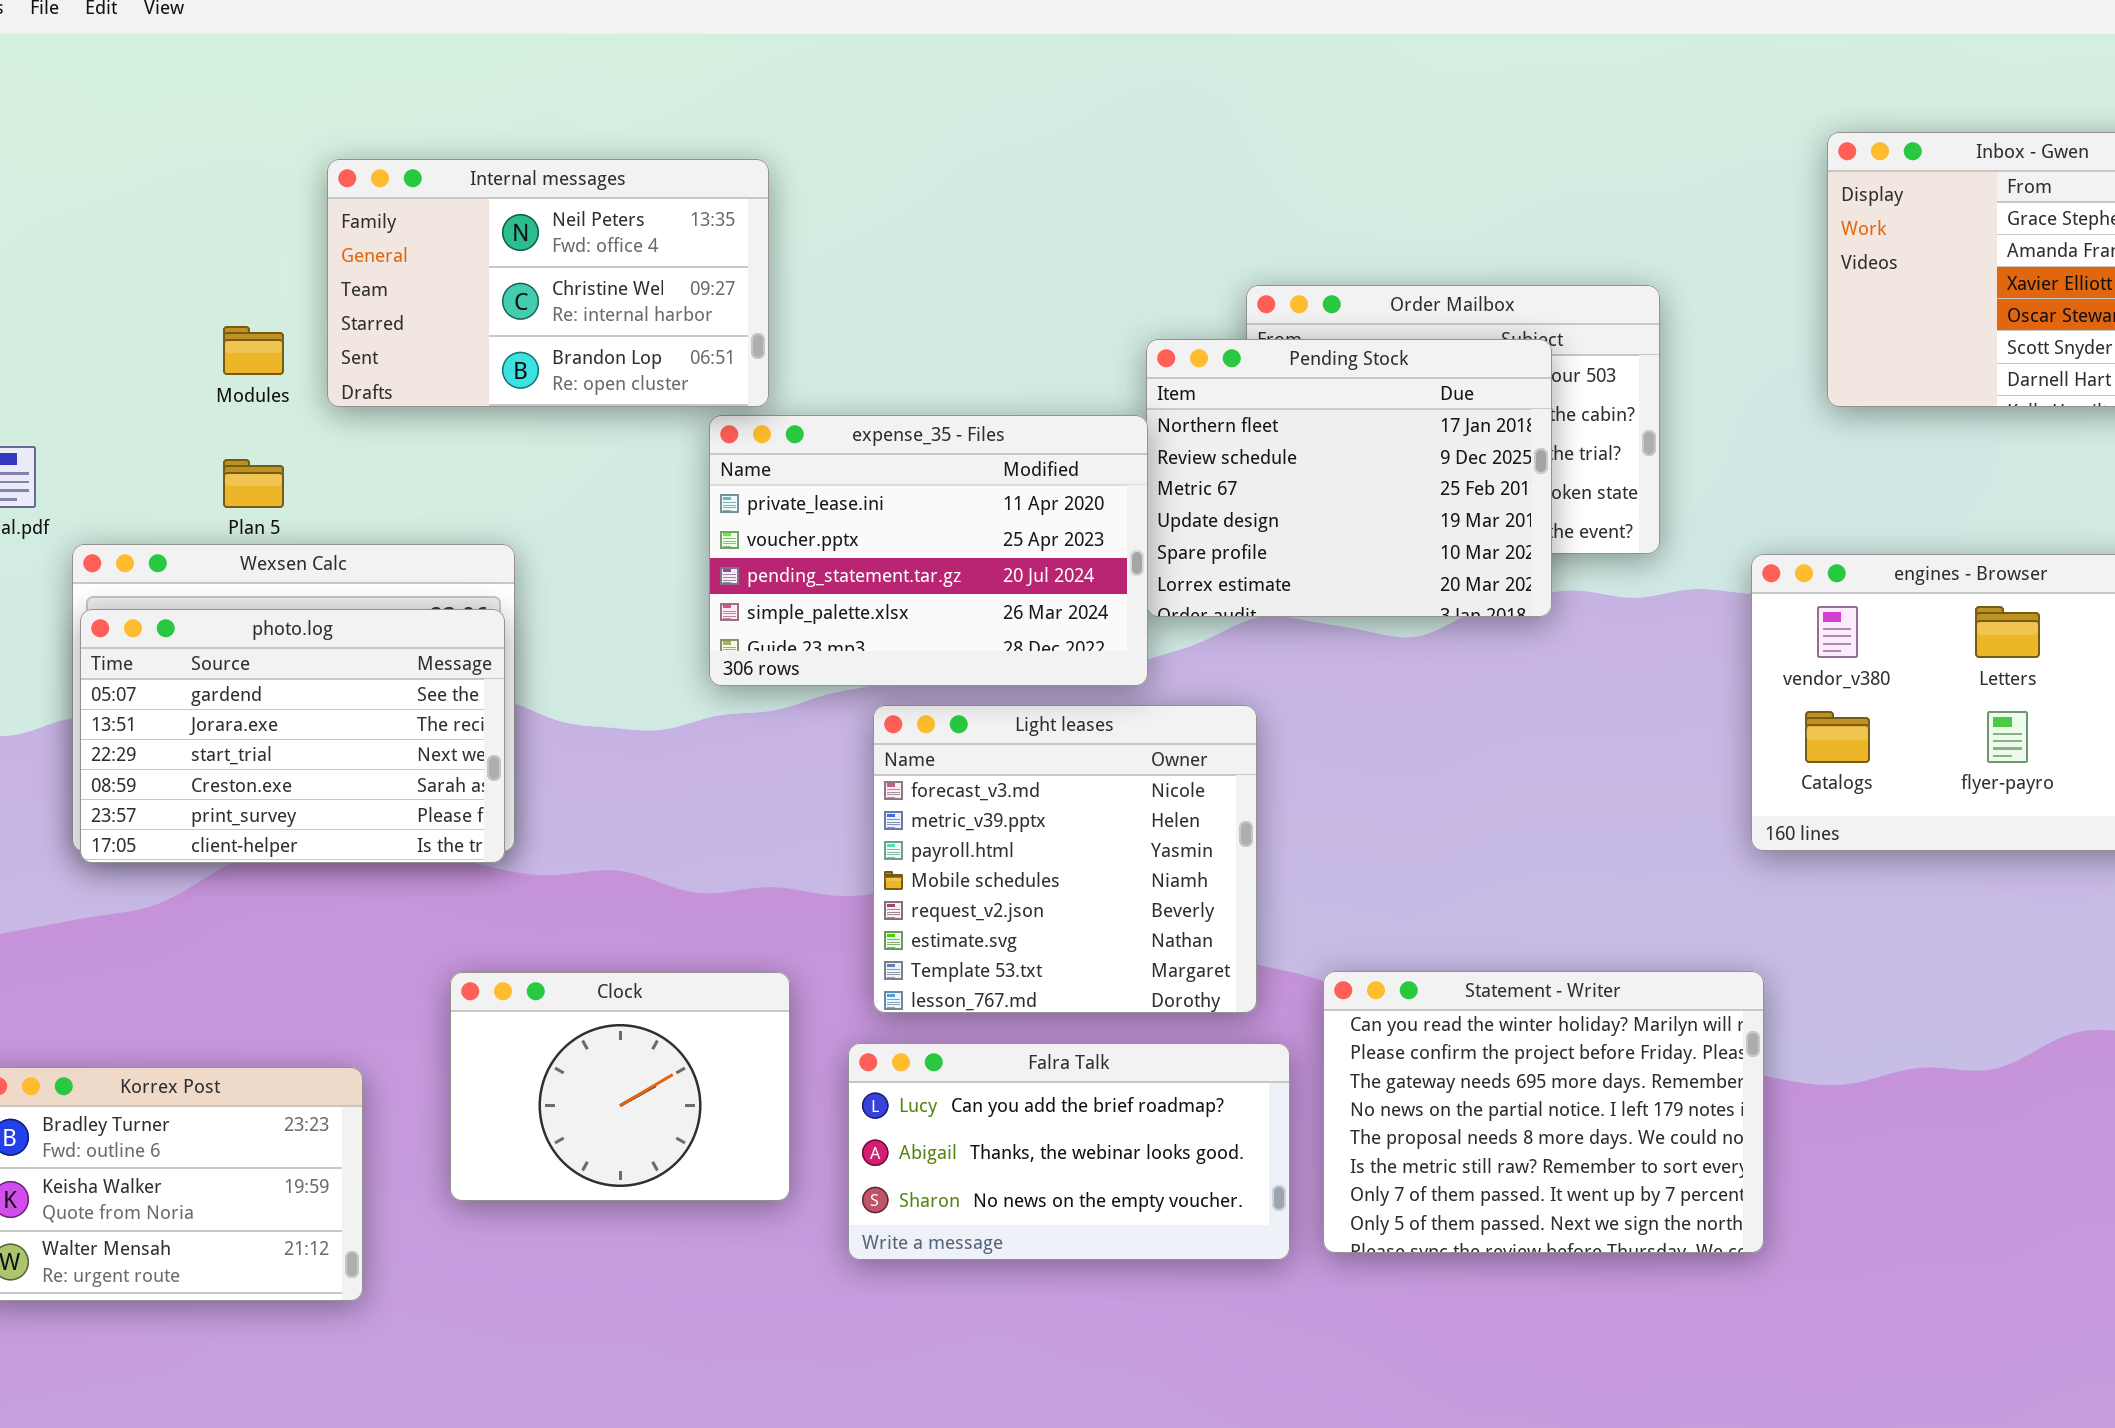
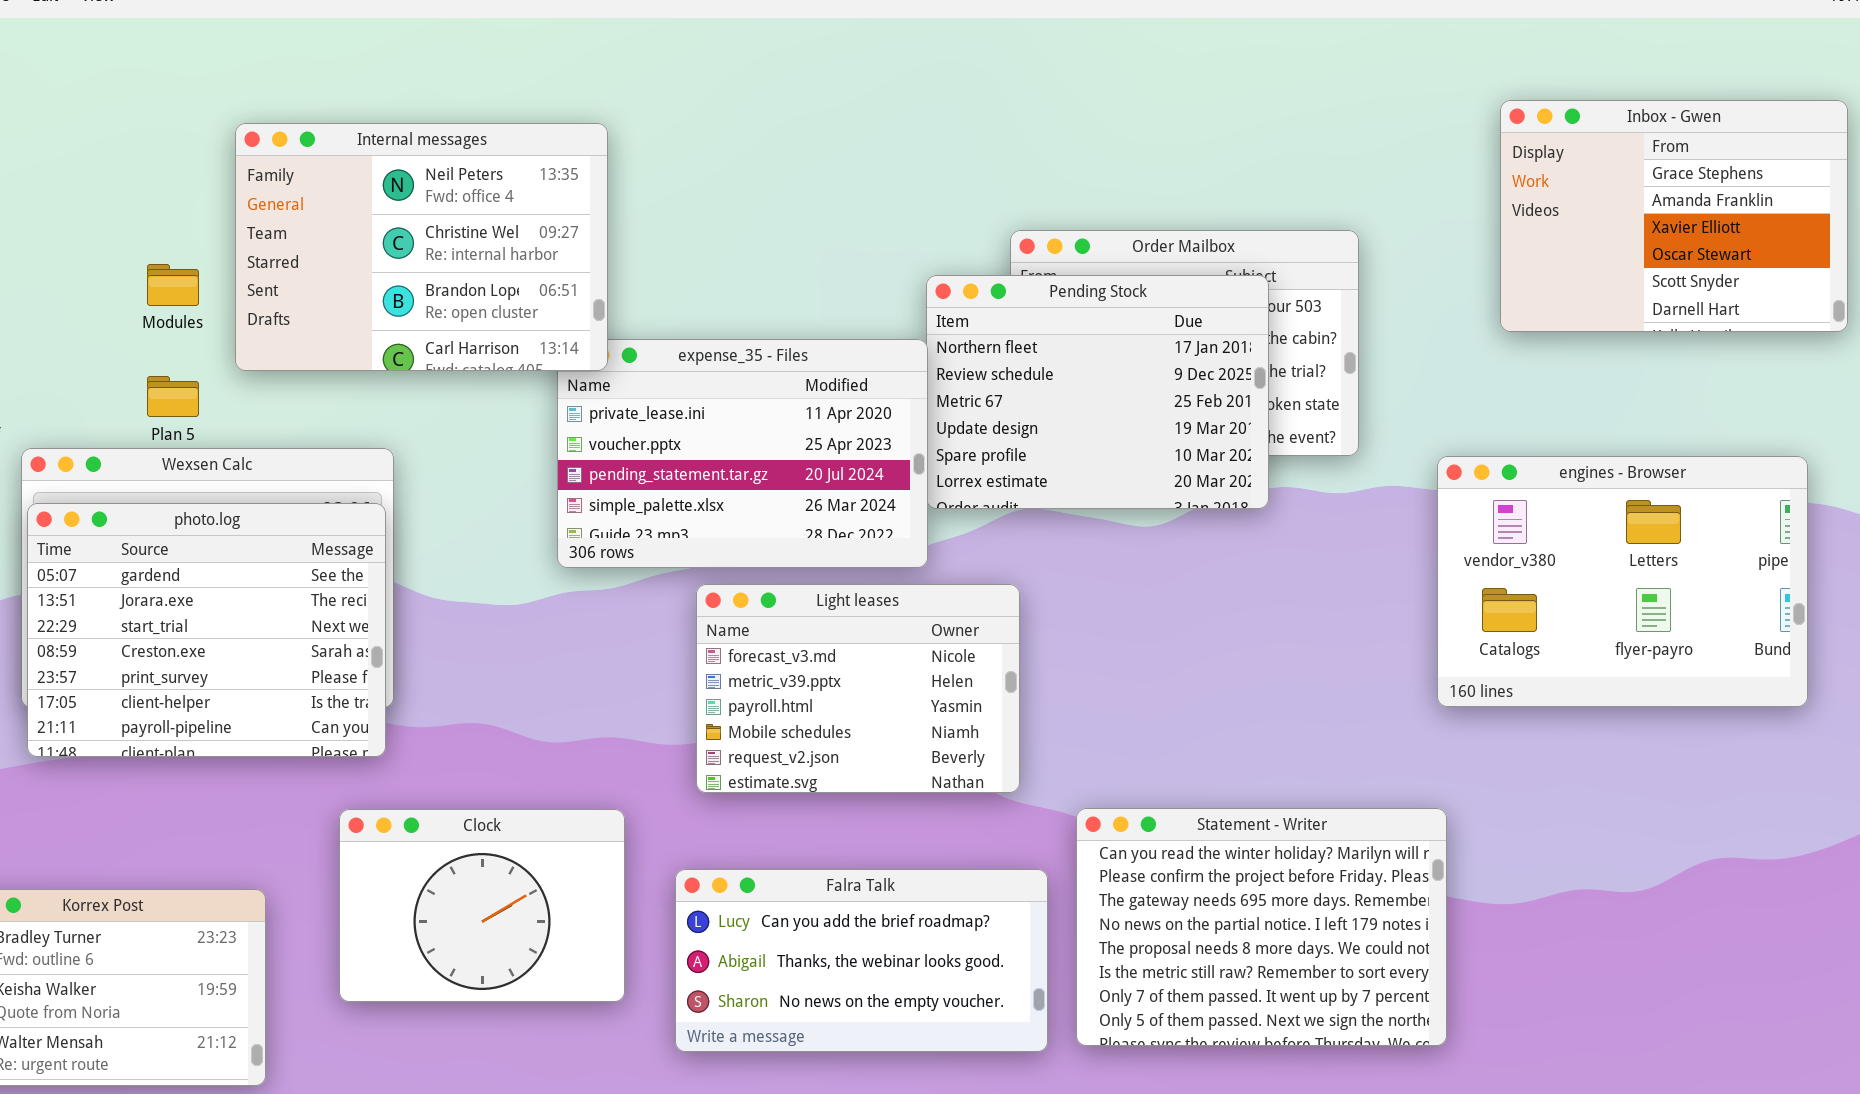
Internal messages: [327,159,769,407] -> [235,123,608,371], resized
photo.log: [80,609,505,863] -> [27,503,386,757], resized
Light leases: [873,705,1257,1013] -> [696,584,1020,793], resized

